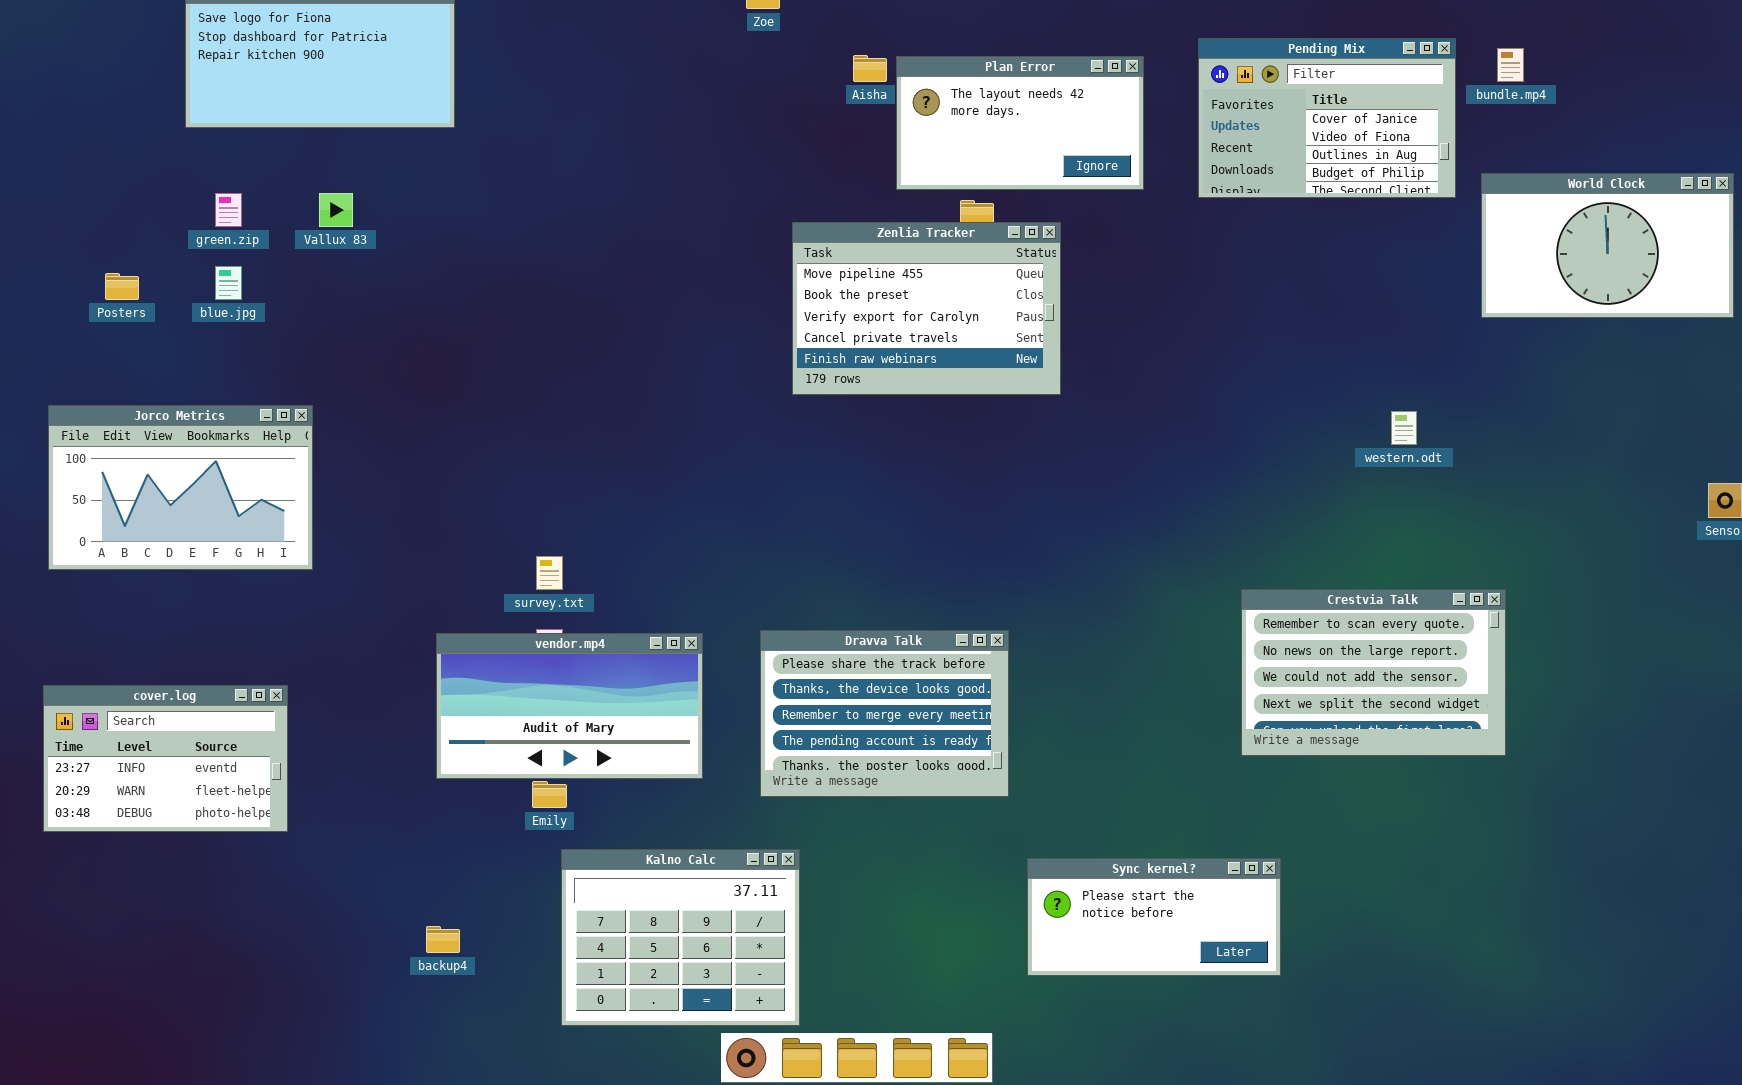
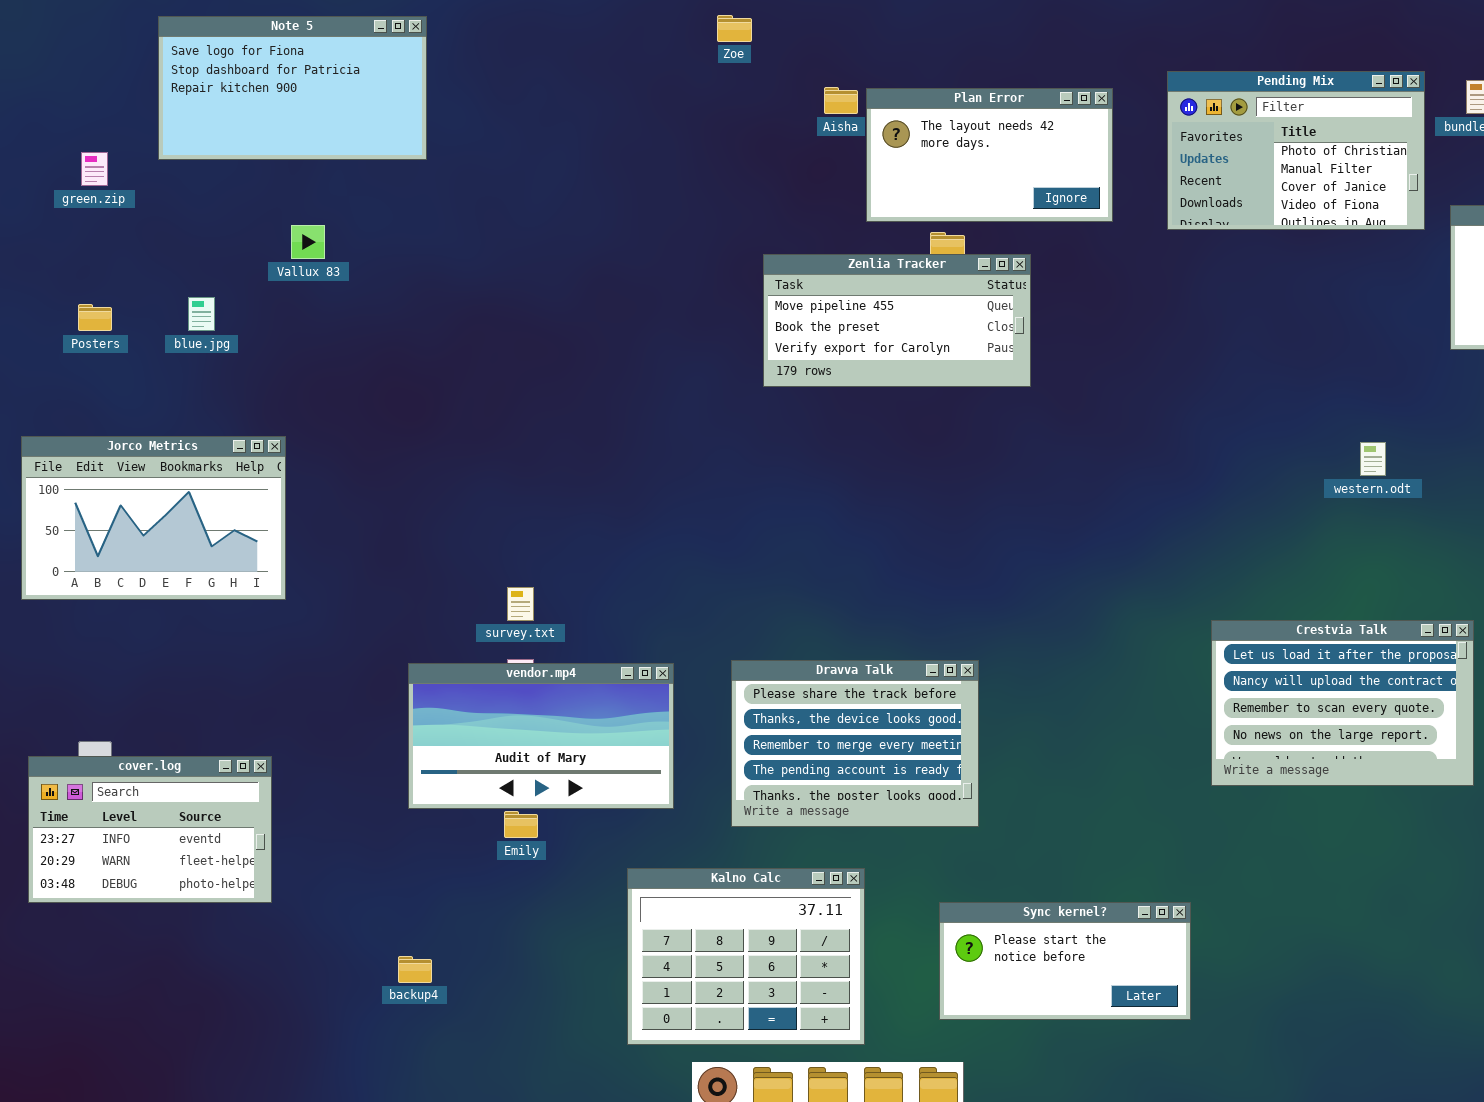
Pending Mix: [1198,38,1456,198] -> [1167,71,1425,230], scrolled up 2 rows
green.zip: [215,193,242,227] -> [81,152,108,186], moved
Zenlia Tracker: [792,222,1061,395] -> [763,254,1031,387], resized
Crestvia Talk: [1241,589,1506,756] -> [1211,620,1474,786], scrolled up 2 rows
cover.log: [43,685,288,832] -> [28,756,272,903], moved
Kalno Calc: [561,849,800,1026] -> [627,868,865,1045], moved
Sync kernel?: [1027,858,1281,976] -> [939,902,1191,1020], moved

